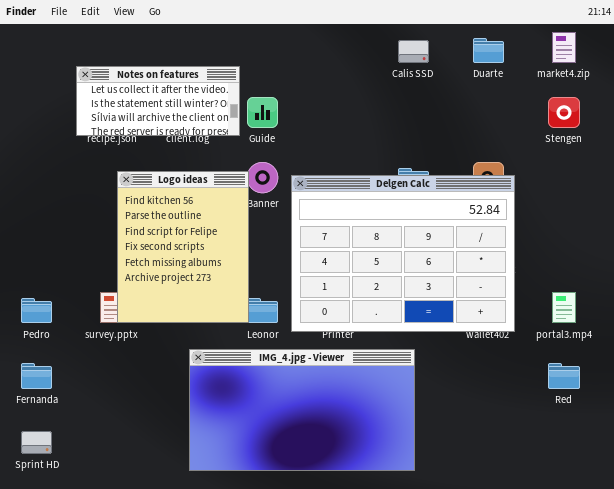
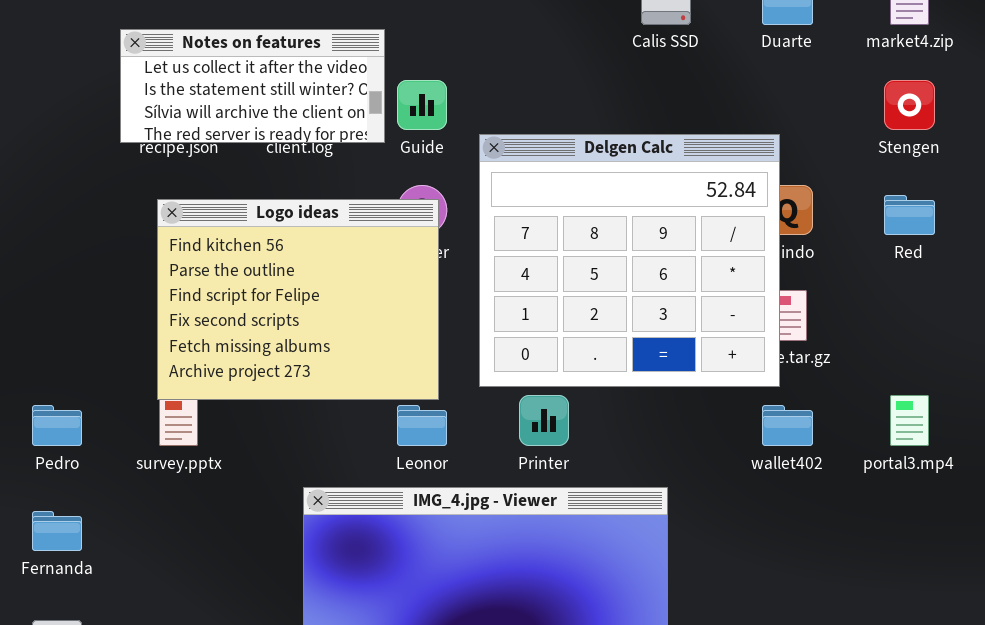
Logo ideas: [117,171,249,323] -> [157,199,439,400], moved, resized
Delgen Calc: [291,175,515,332] -> [479,134,780,387], moved, resized
Red: [548,363,580,389] -> [884,195,935,235], moved

